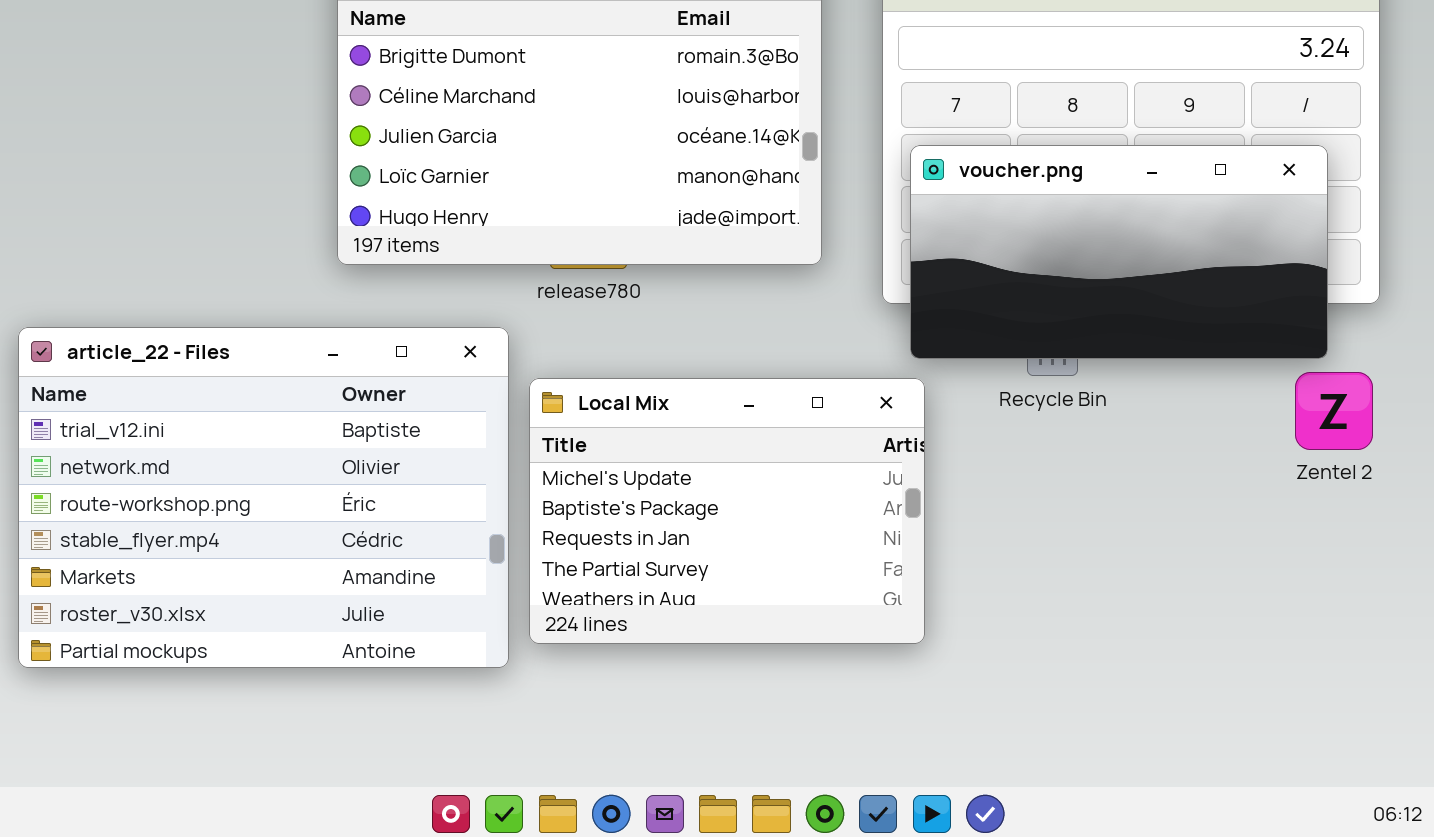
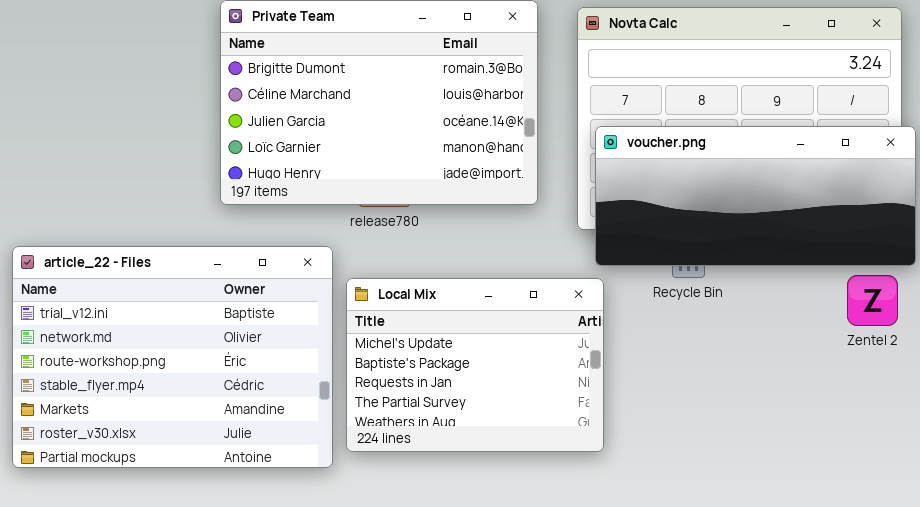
voucher.png: [910,145,1328,359] -> [595,126,916,266], resized

